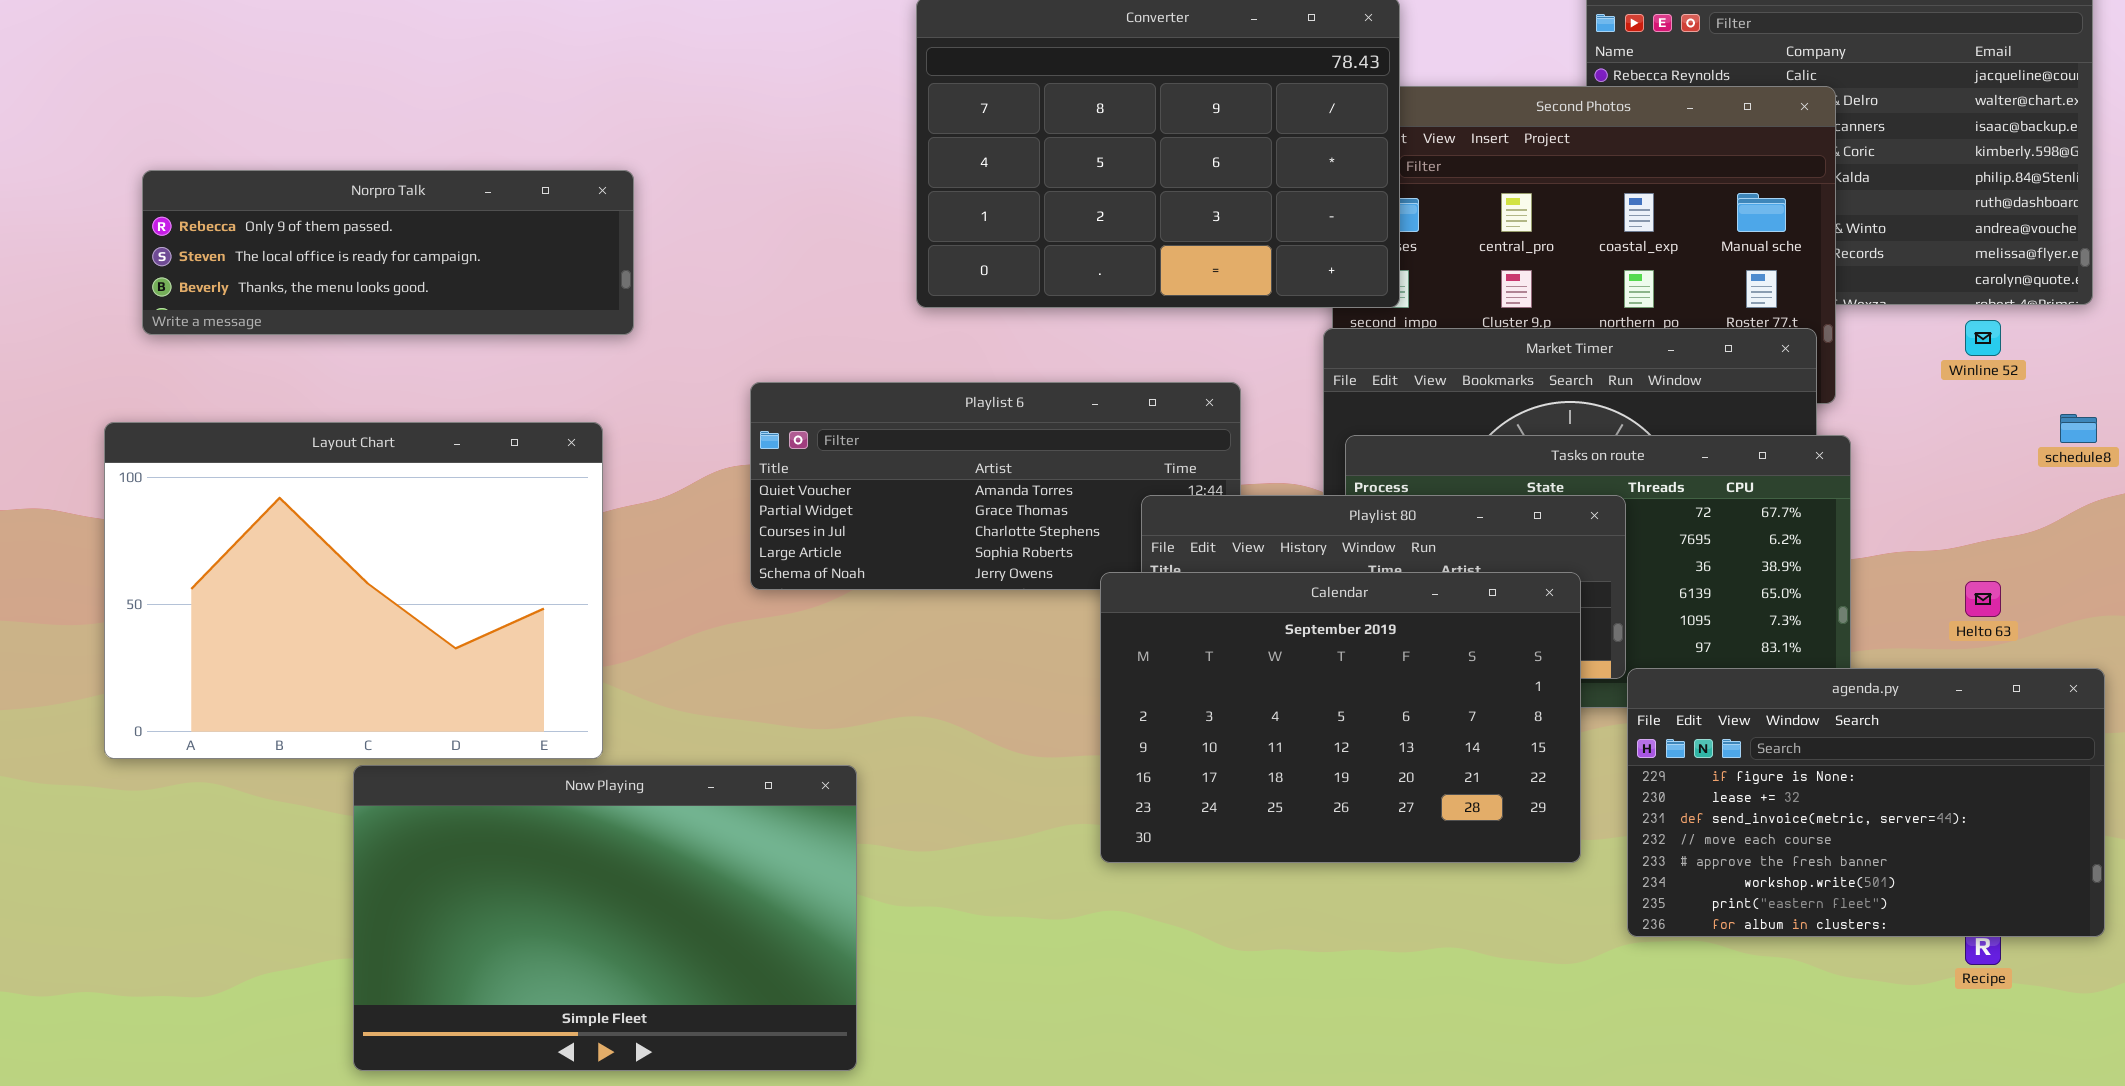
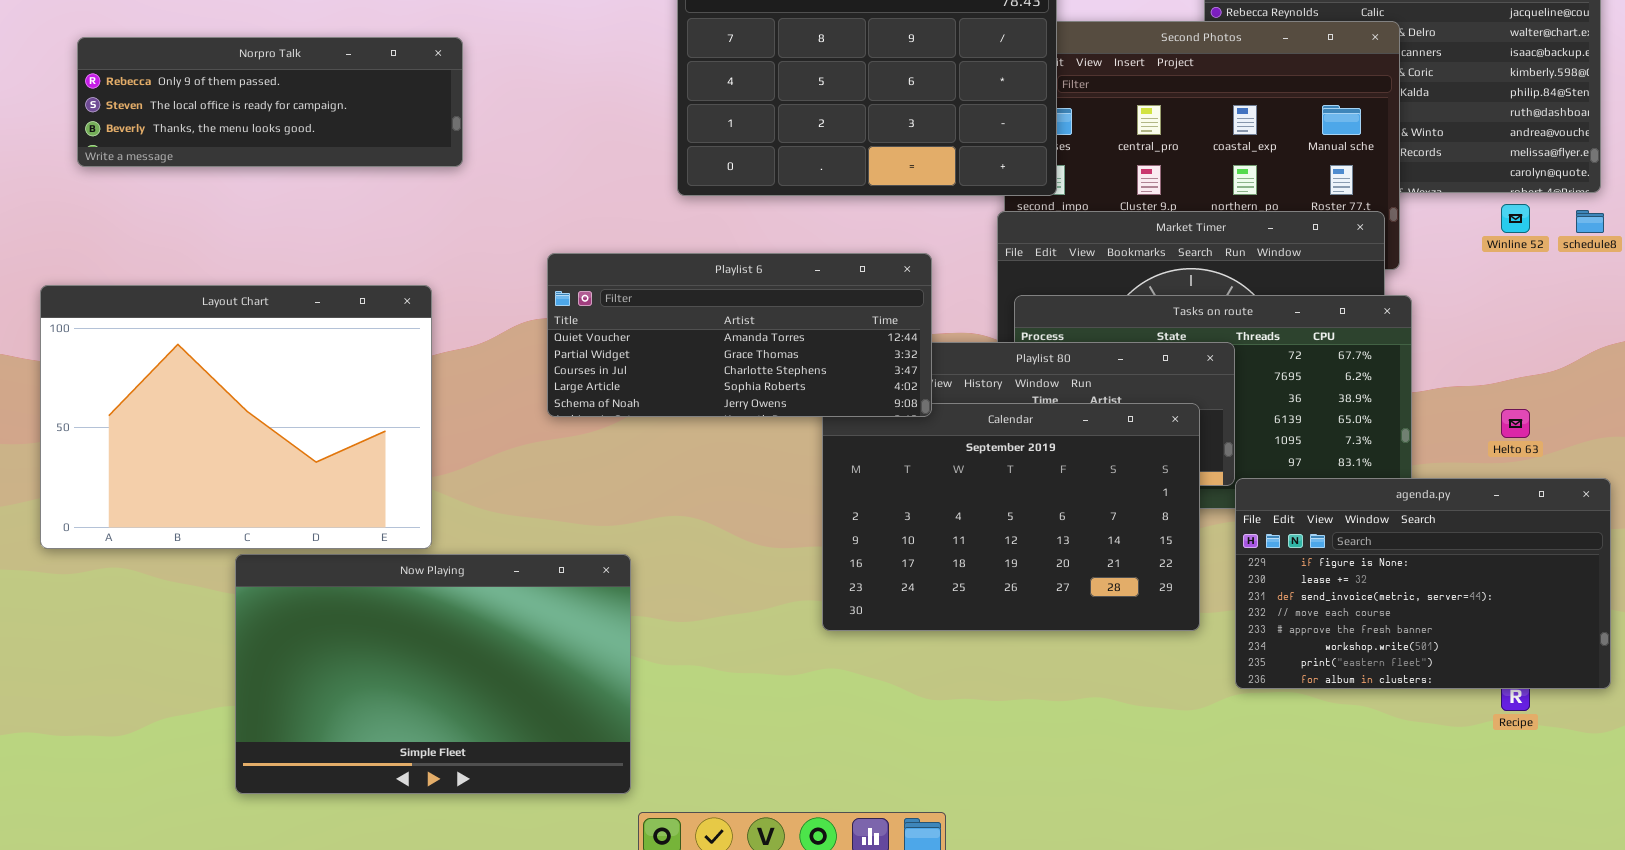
Norpro Talk: [142,170,634,335] -> [77,37,463,167], moved
Playlist 6: [750,382,1241,590] -> [547,253,932,417], raised
schedule8: [2060,414,2097,443] -> [1576,210,1604,233], moved

